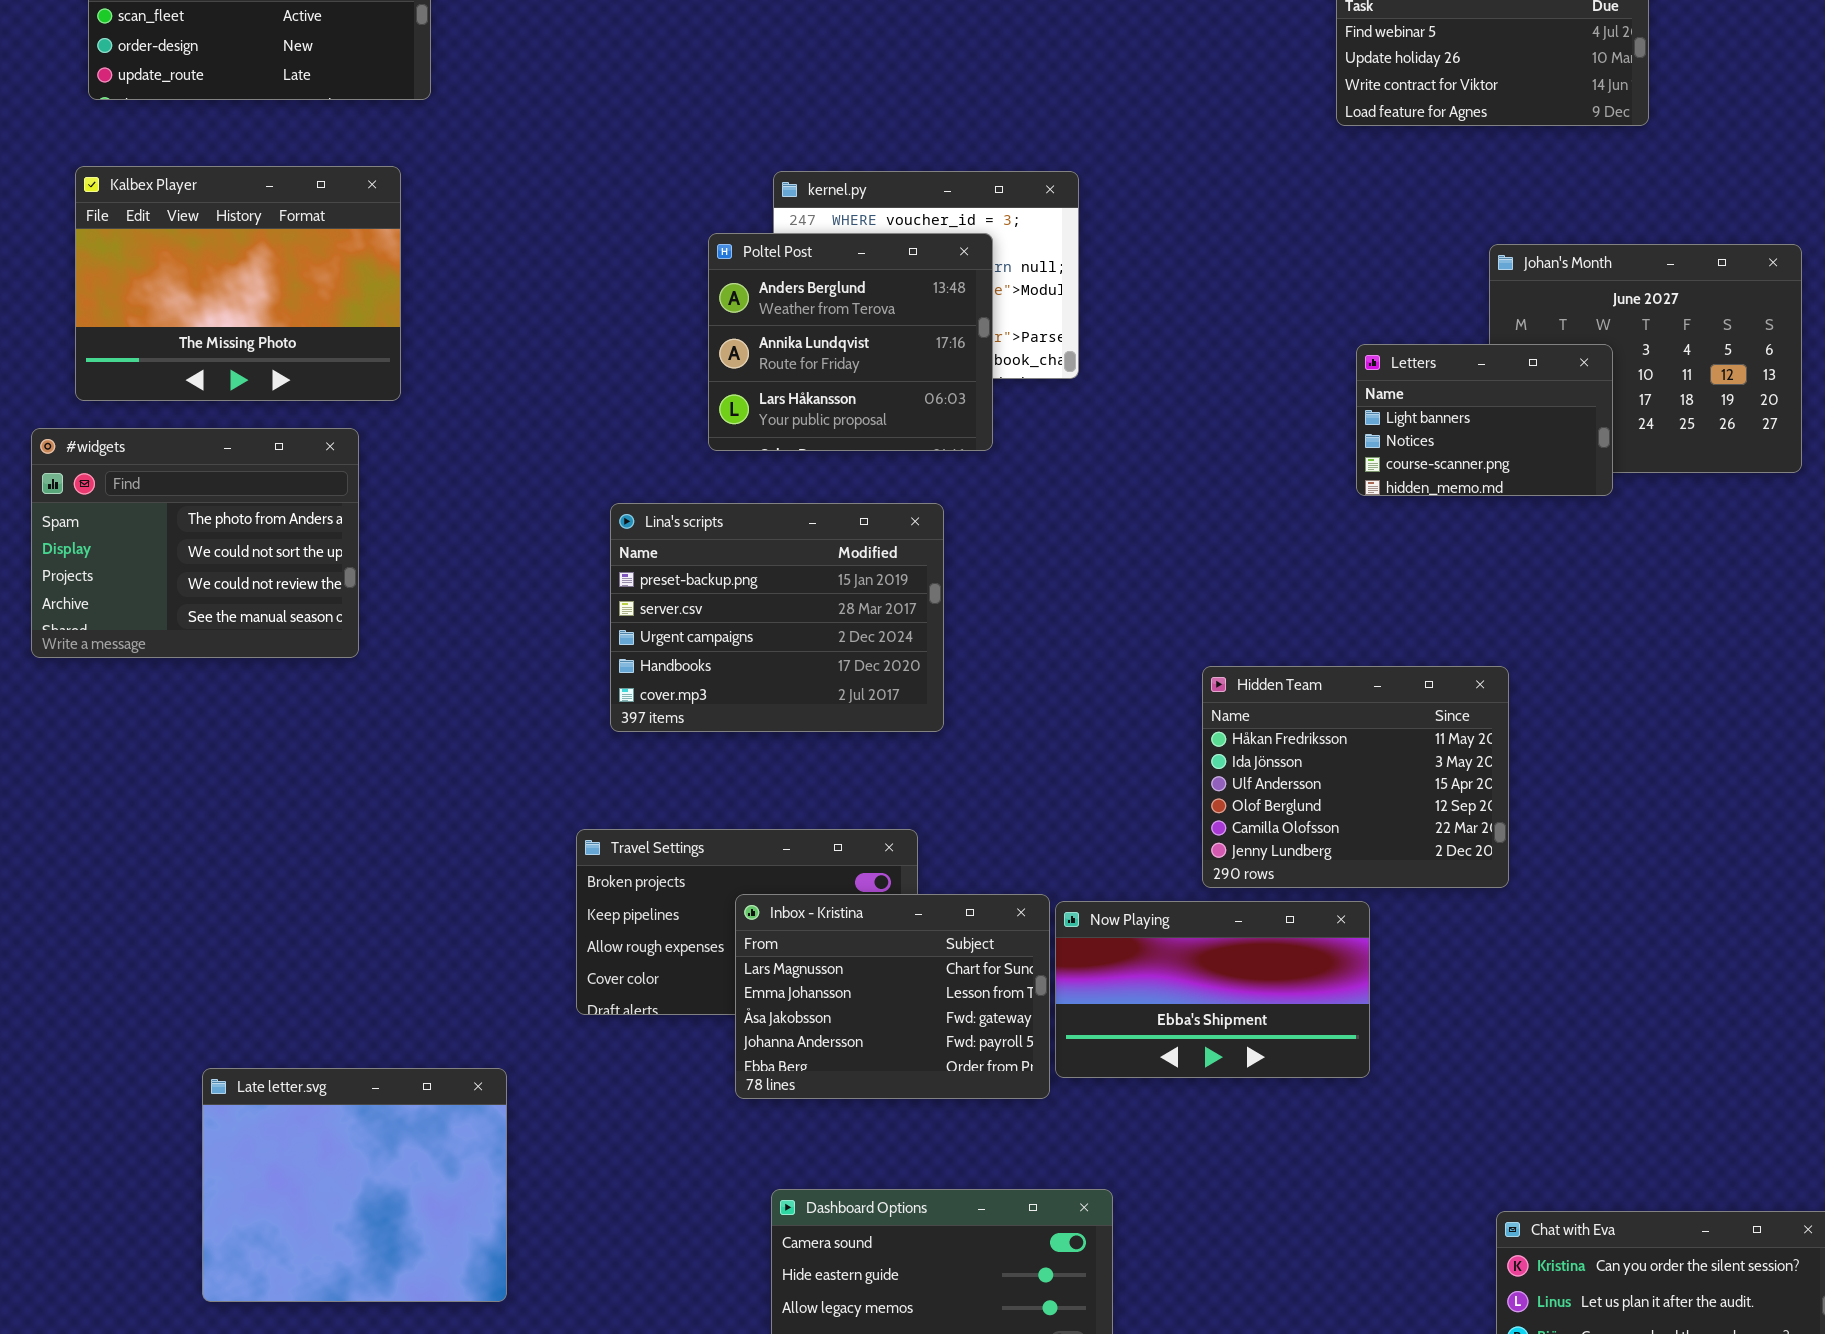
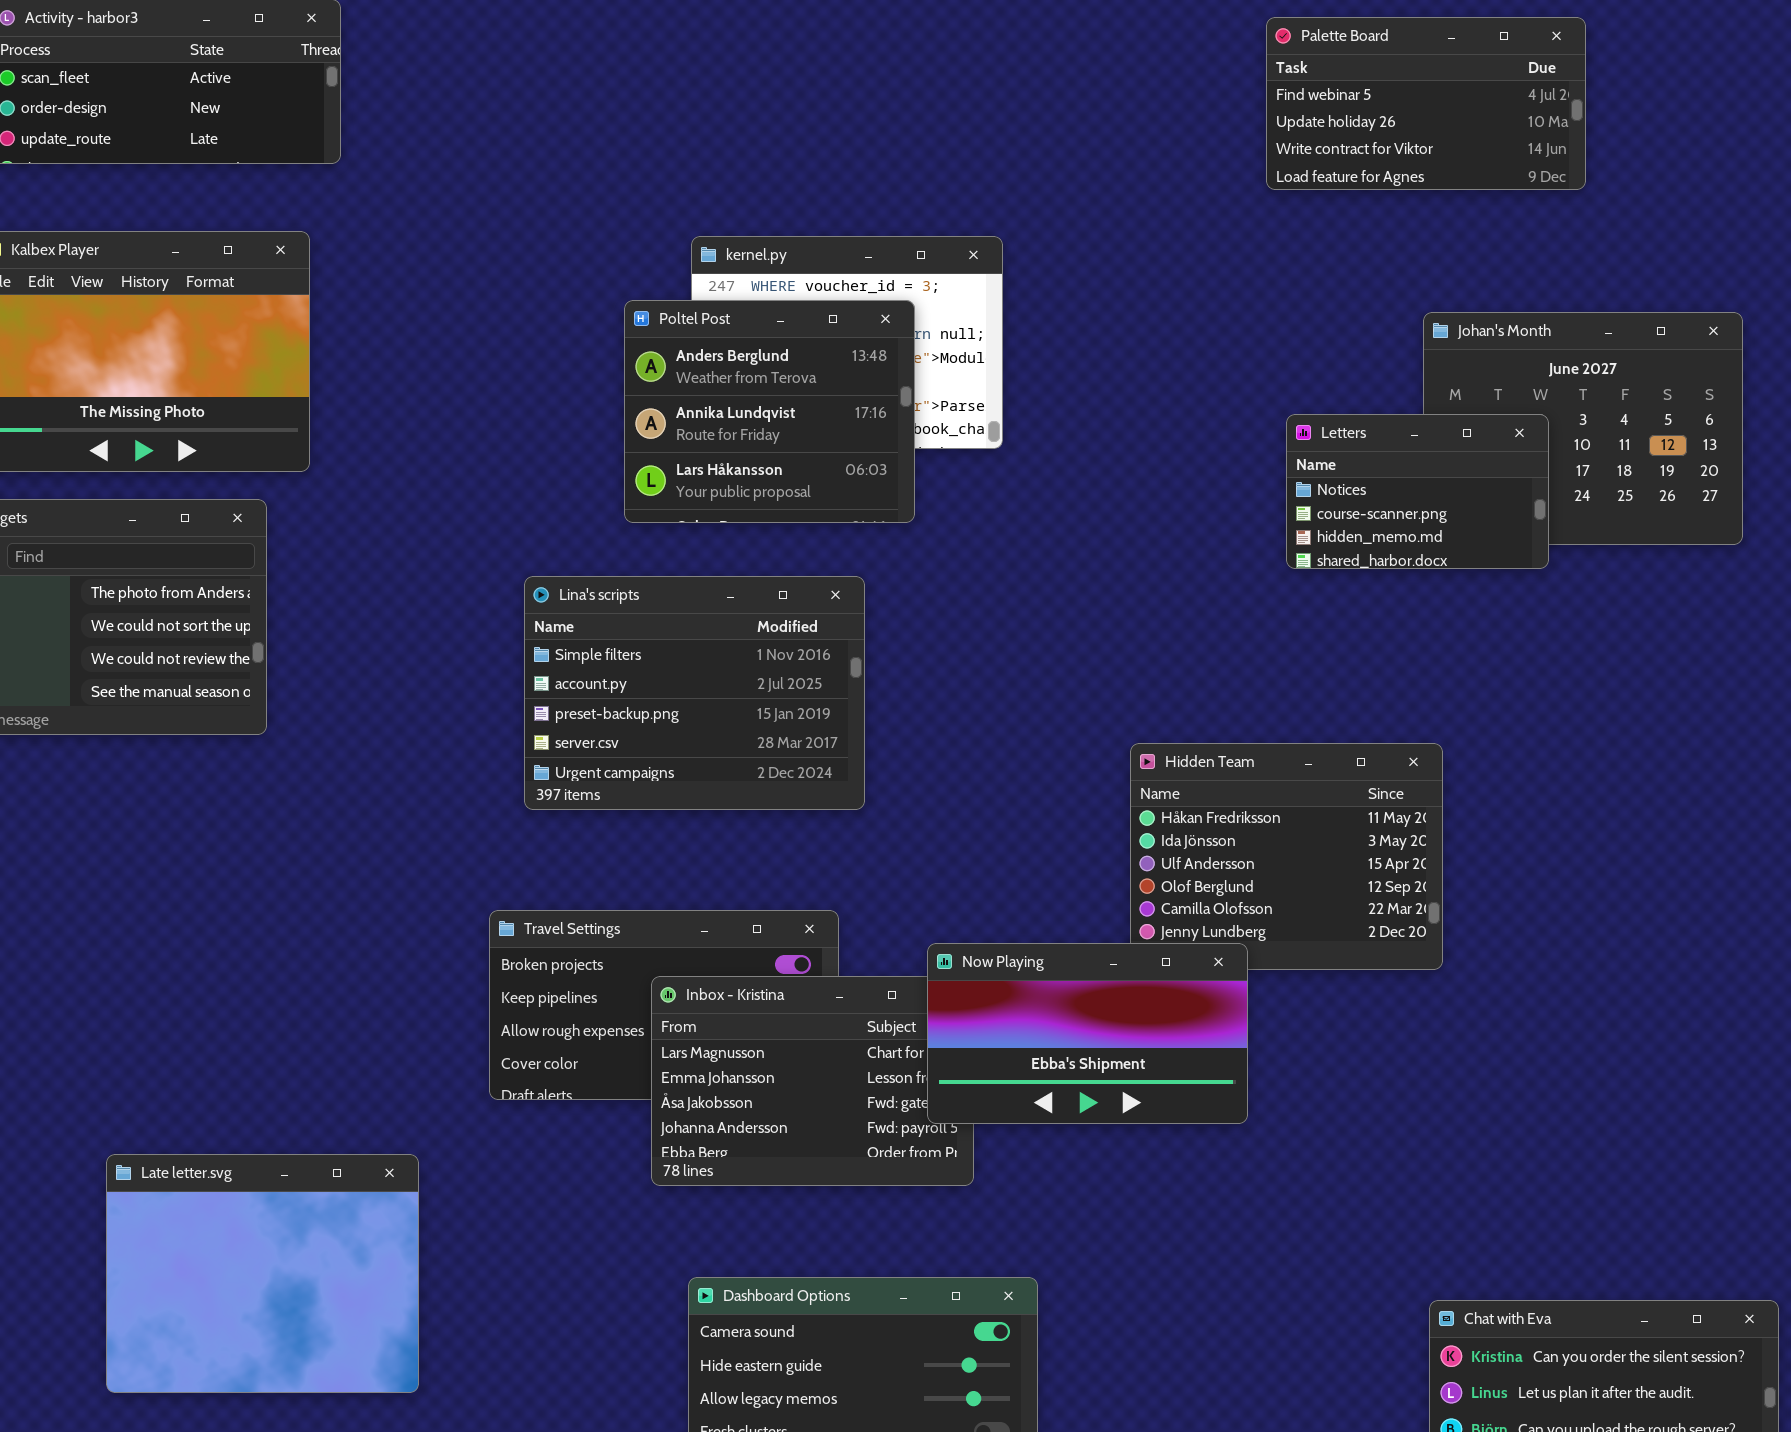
Letters: [1356,344,1613,496] -> [1286,414,1549,569], scrolled down 1 row
Lina's scripts: [610,503,944,732] -> [524,576,865,810], scrolled up 2 rows
Now Playing: [1055,901,1370,1078] -> [927,943,1248,1124], moved

